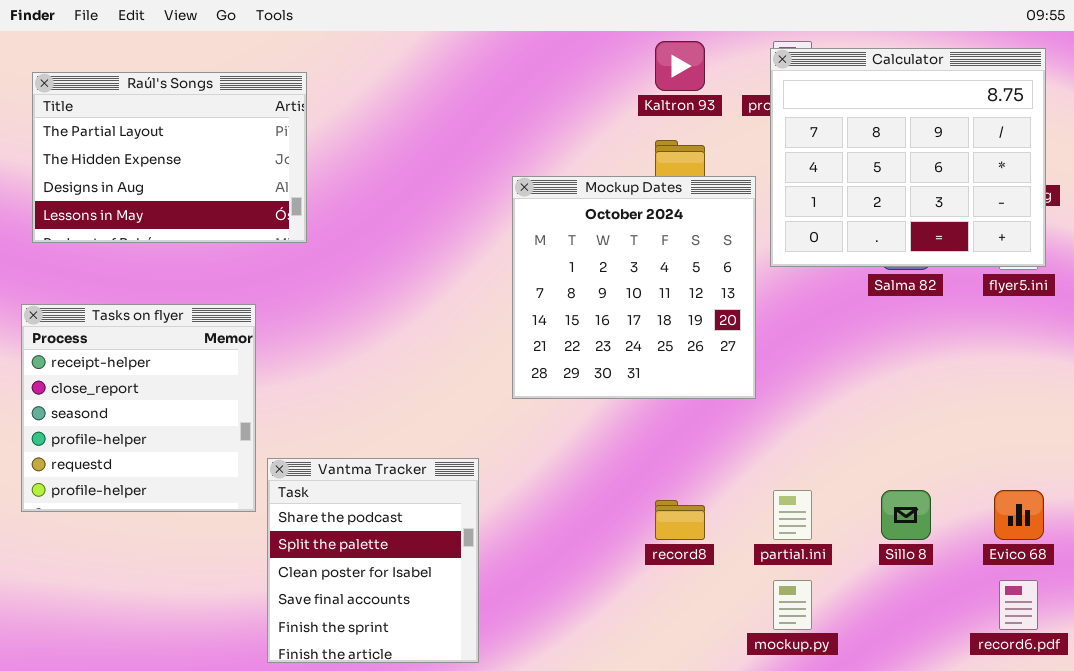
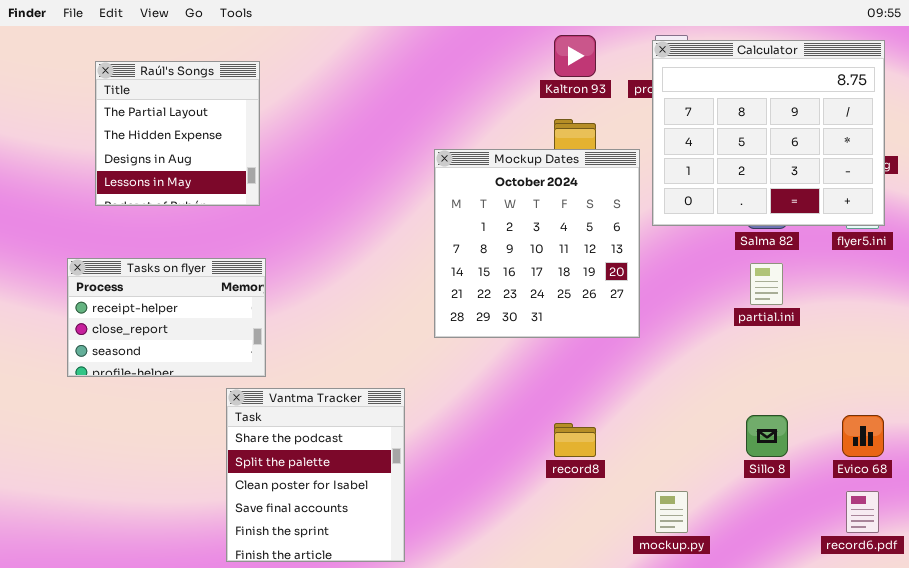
Raúl's Songs: [32,72,307,243] -> [95,61,260,206], resized
Tasks on flyer: [21,304,256,512] -> [67,258,266,377], moved, resized
partial.ini: [773,490,812,540] -> [750,263,783,305], moved

